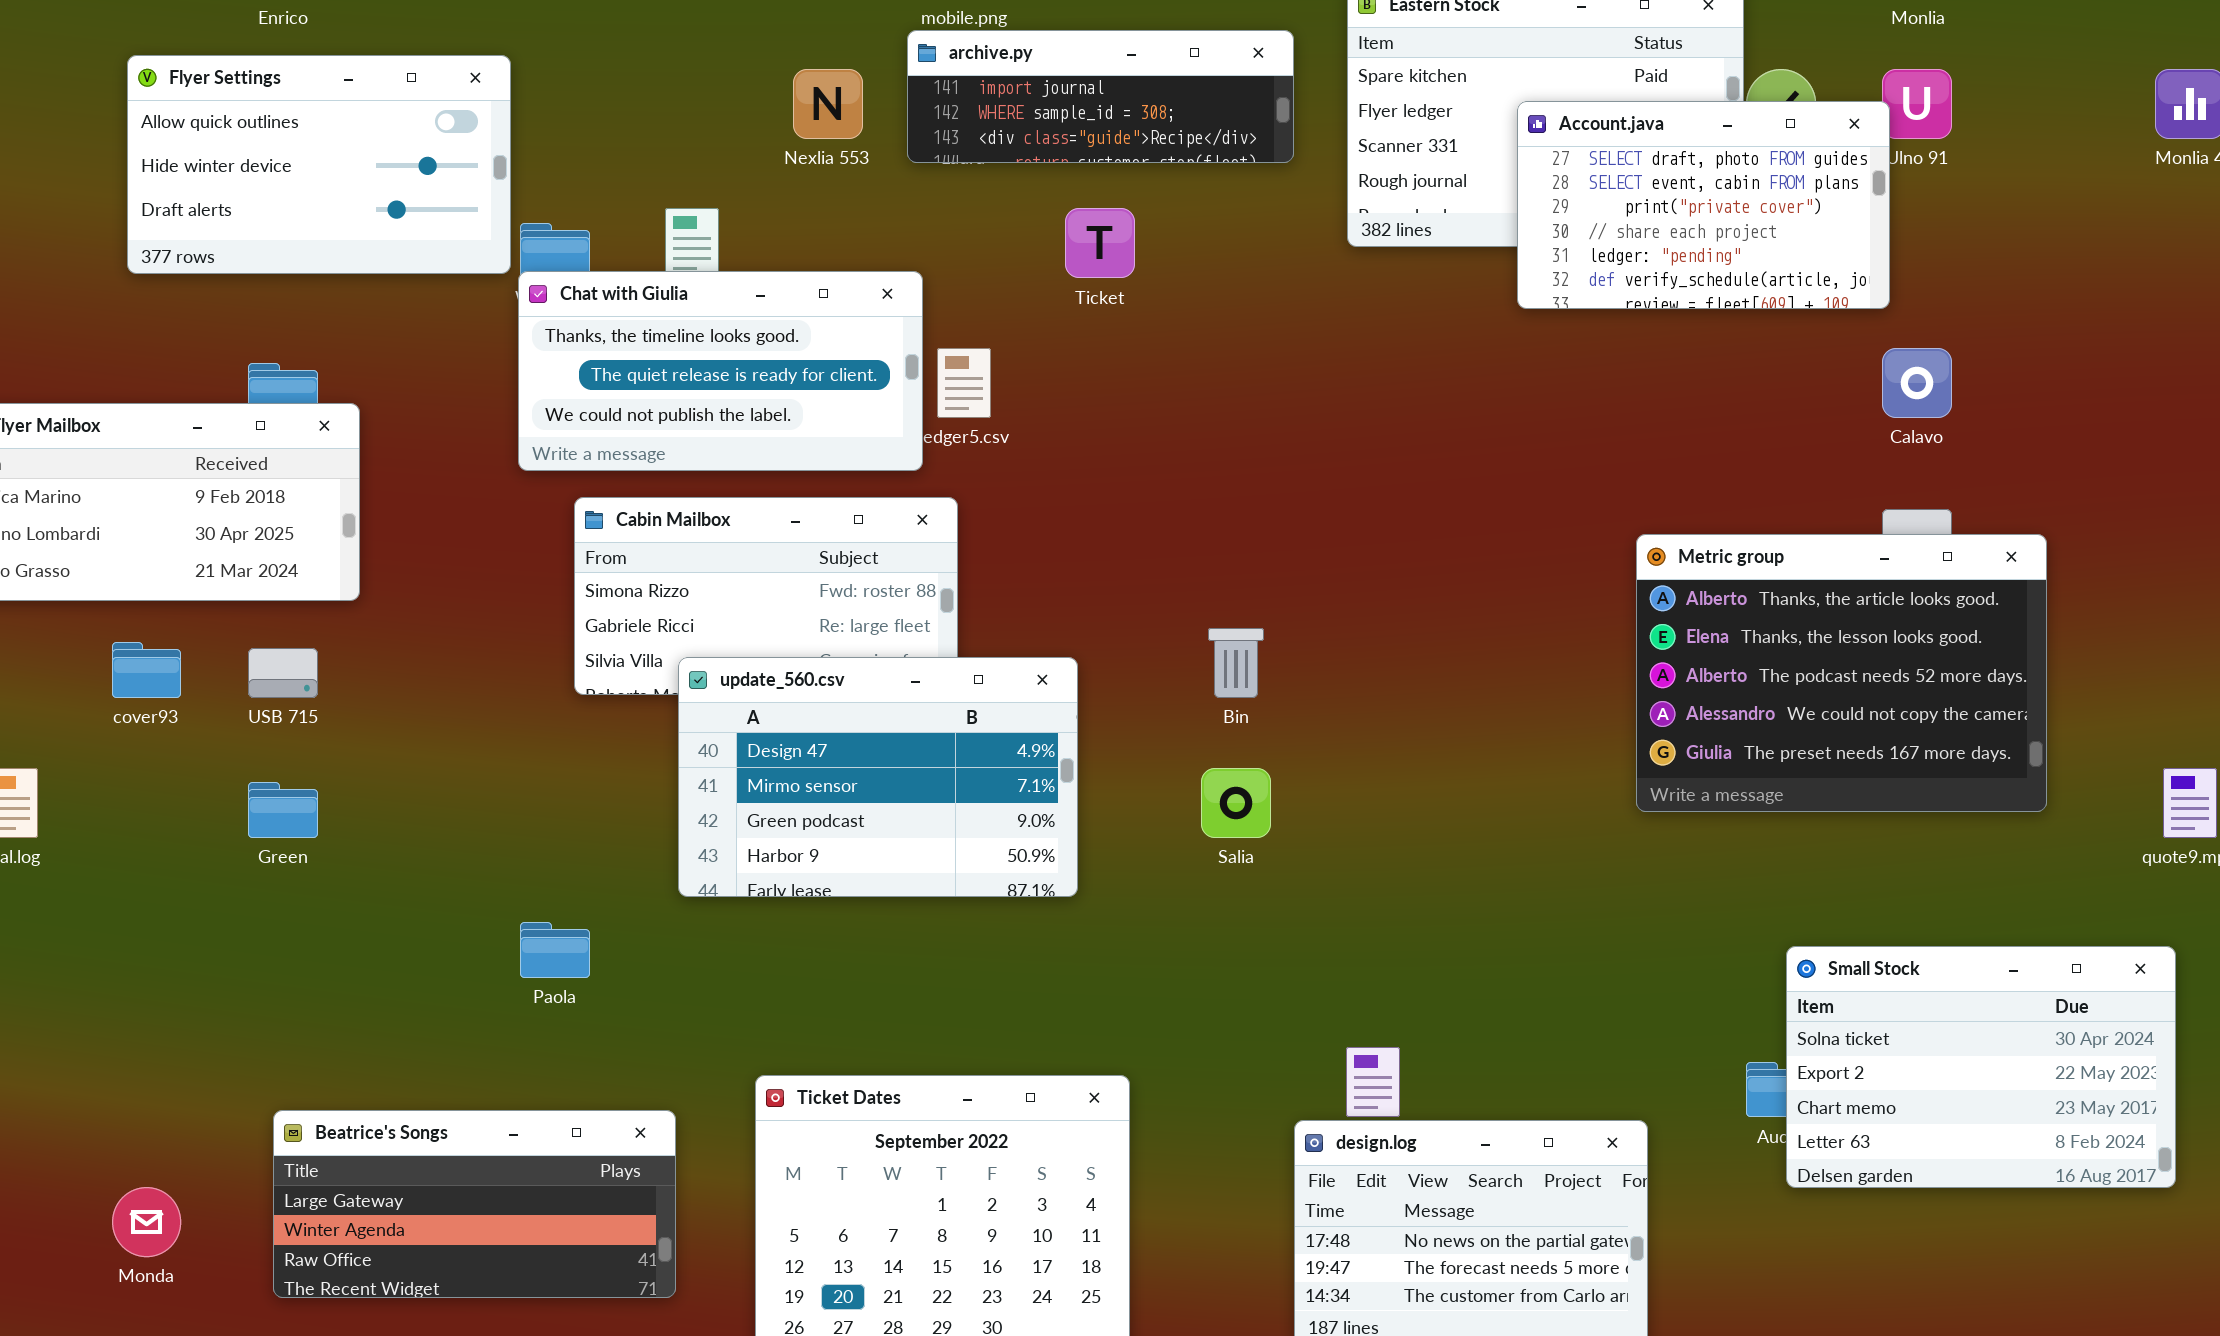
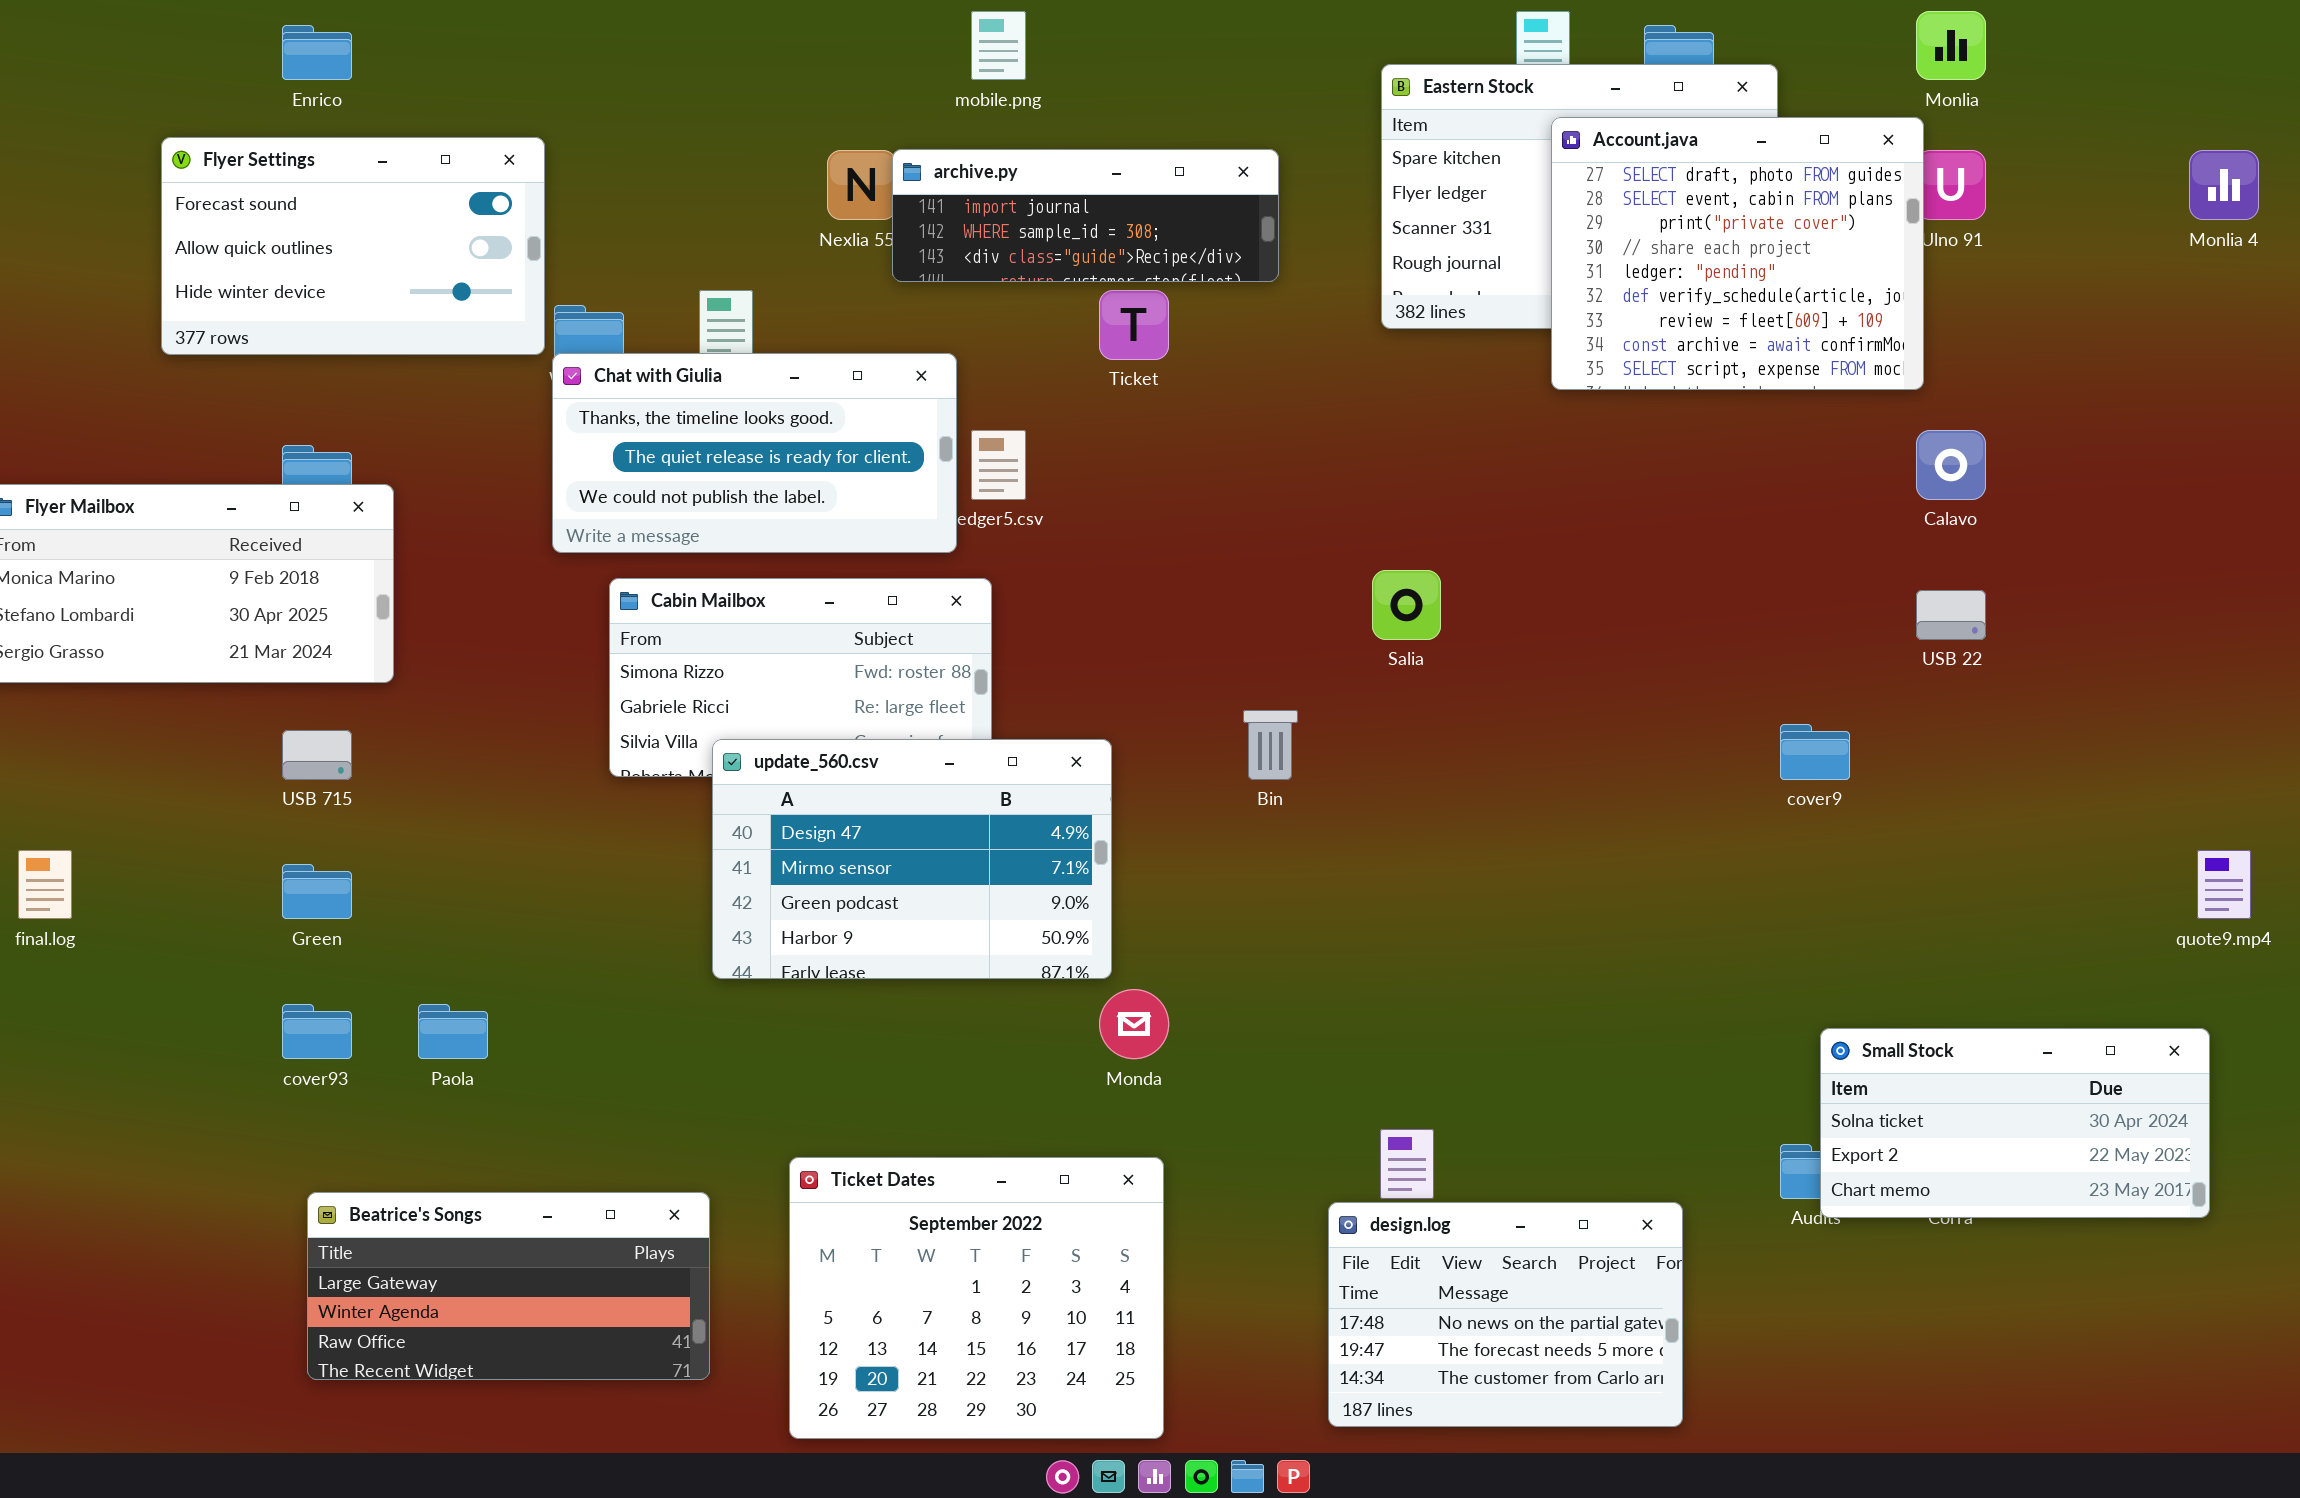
archive.py: [907,30,1294,163] -> [892,149,1279,282], moved
Flyer Settings: [127,55,511,274] -> [161,137,545,355], scrolled up 1 row
Account.java: [1517,101,1890,309] -> [1551,117,1924,390], resized
Metric group: [1636,534,2047,812] -> none, closed
cover93: [112,642,181,698] -> [282,1004,352,1059], moved
Salia: [1201,768,1271,838] -> [1372,570,1441,640], moved
Paola: [520,922,590,978] -> [418,1004,488,1059], moved
Small Stock: [1786,946,2176,1188] -> [1820,1028,2210,1218], resized
Monda: [112,1187,181,1257] -> [1099,989,1169,1059], moved

